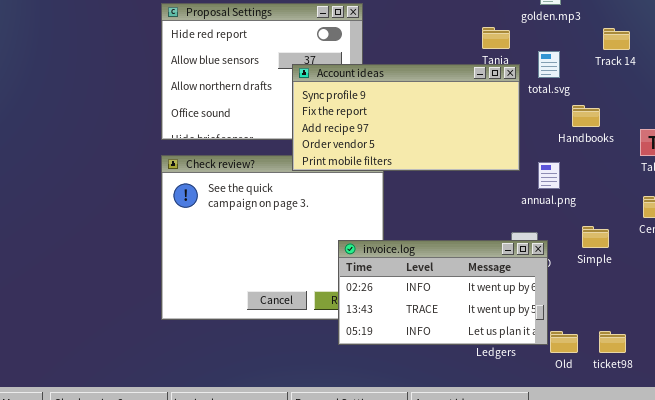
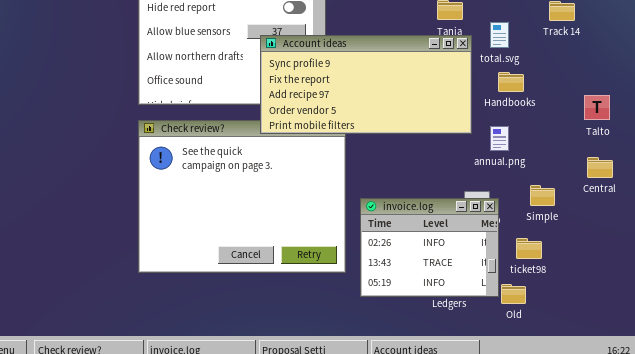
Handbooks: [572,105,600,127] -> [498,72,524,92], moved
invoice.log: [338,240,548,345] -> [360,198,499,297], resized
ticket98: [599,331,626,353] -> [516,238,542,259], moved

